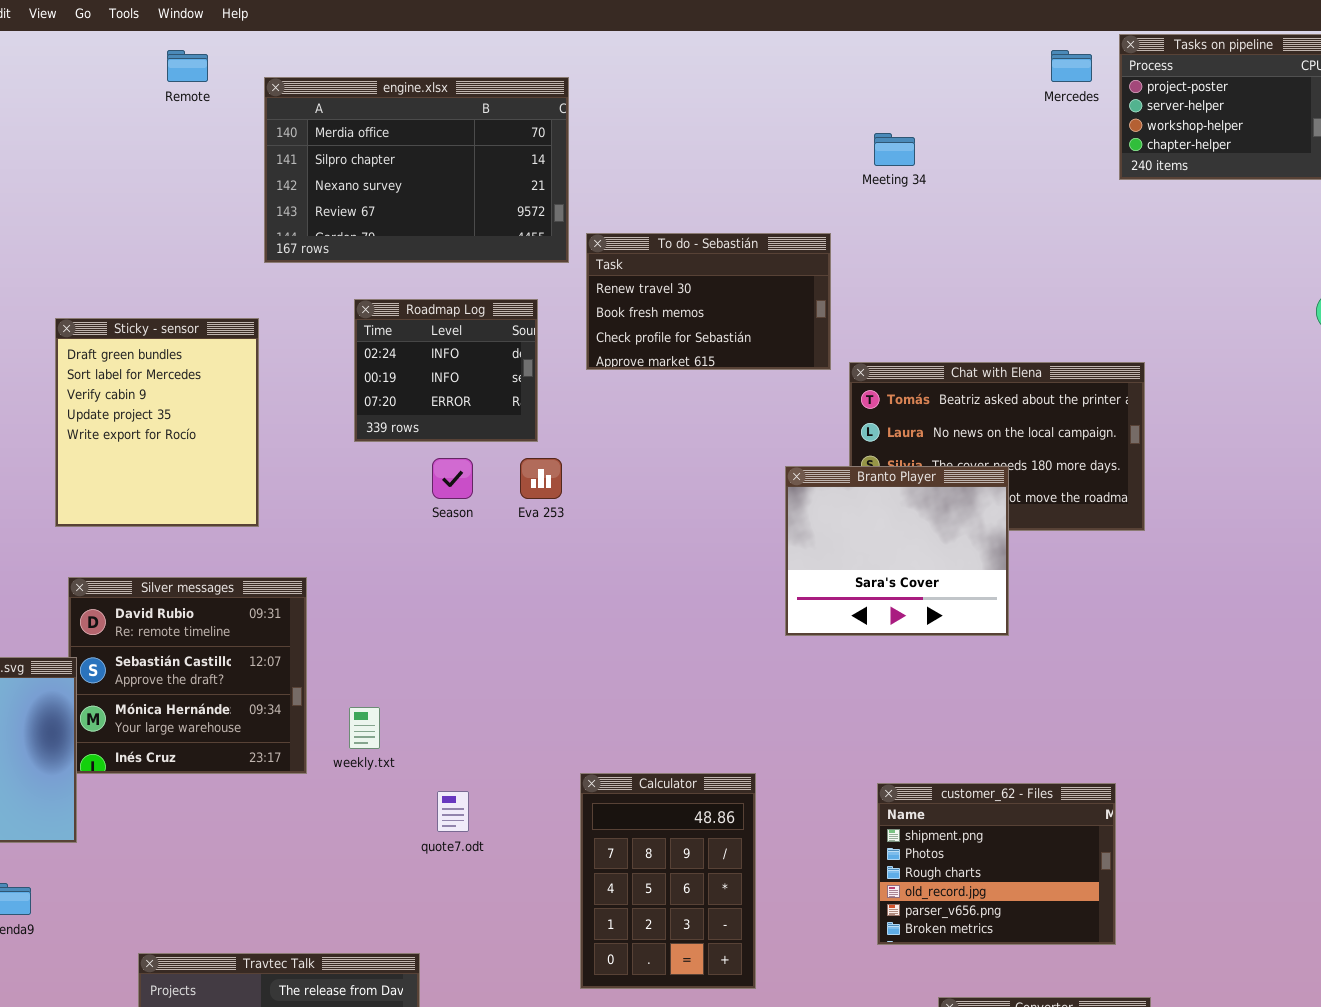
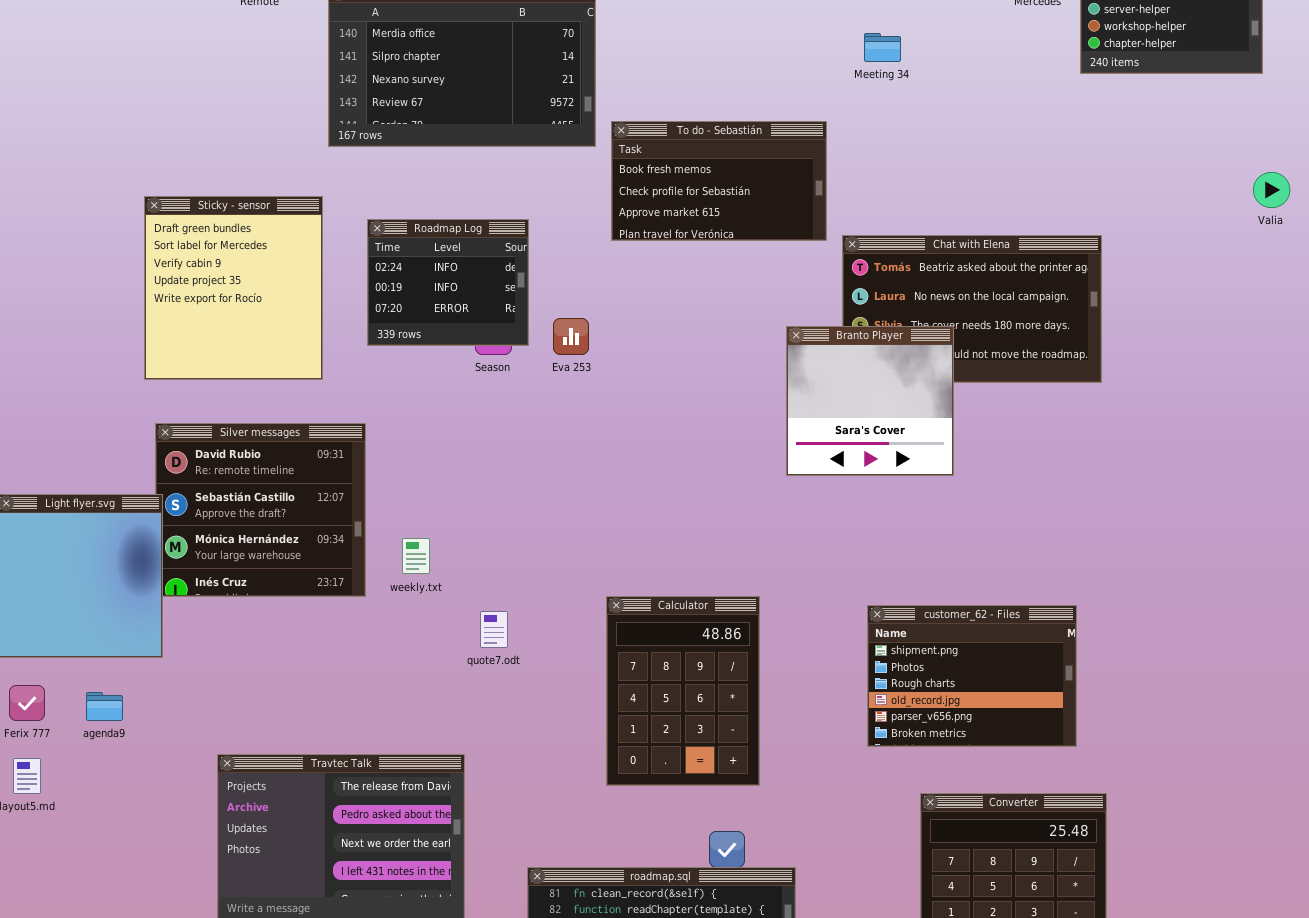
To do - Sebastián: [586,233,831,370] -> [611,121,827,241], scrolled down 1 row
Roadmap Log: [354,299,538,442] -> [367,219,529,346], moved
Branto Player: [785,466,1009,636] -> [786,326,954,476], resized

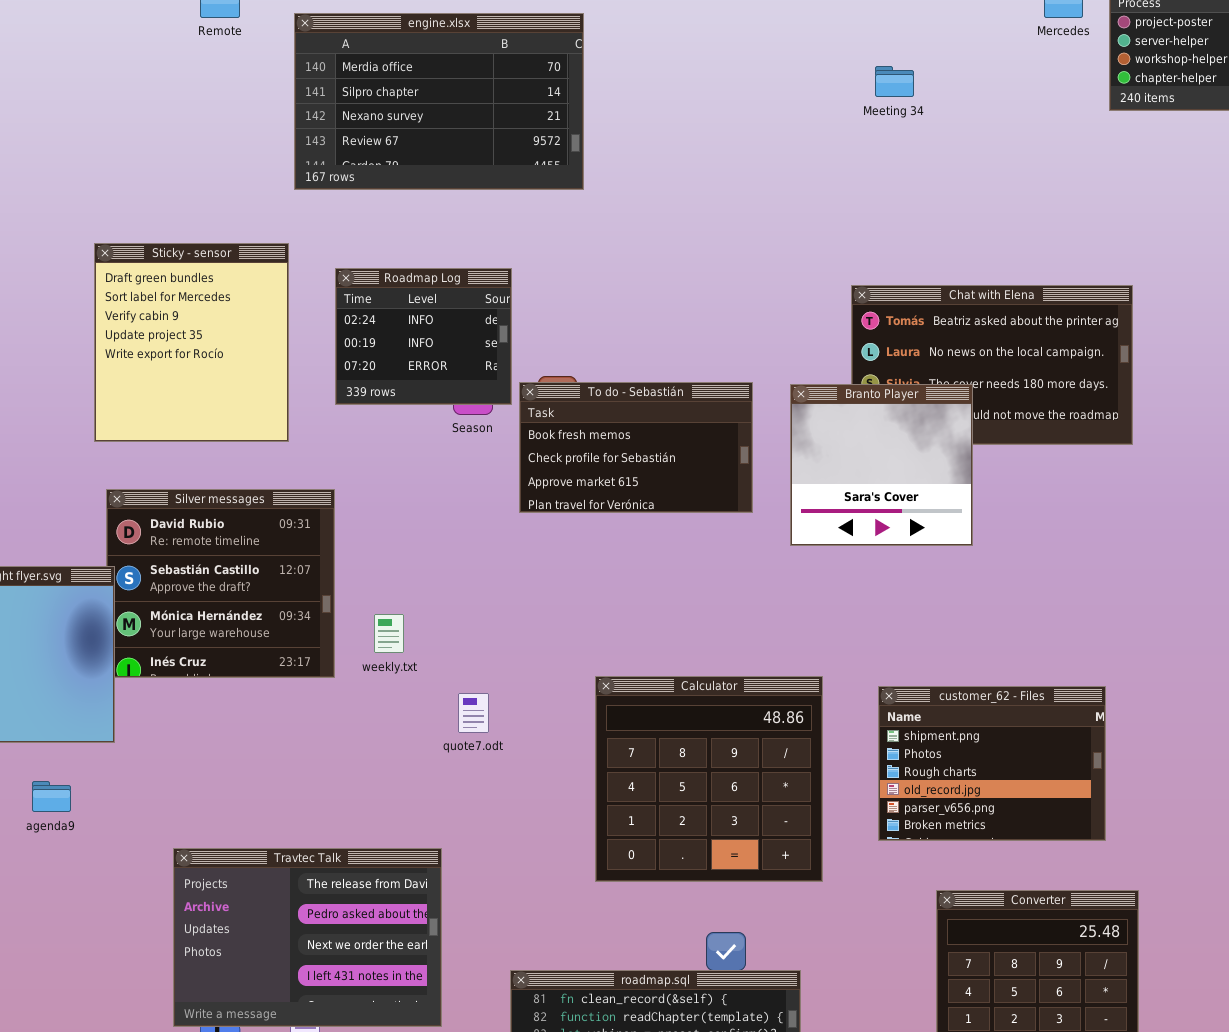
To do - Sebastián: [611,121,827,241] -> [519,382,753,513], moved
Calculator: [606,596,760,786] -> [595,676,823,882], resized

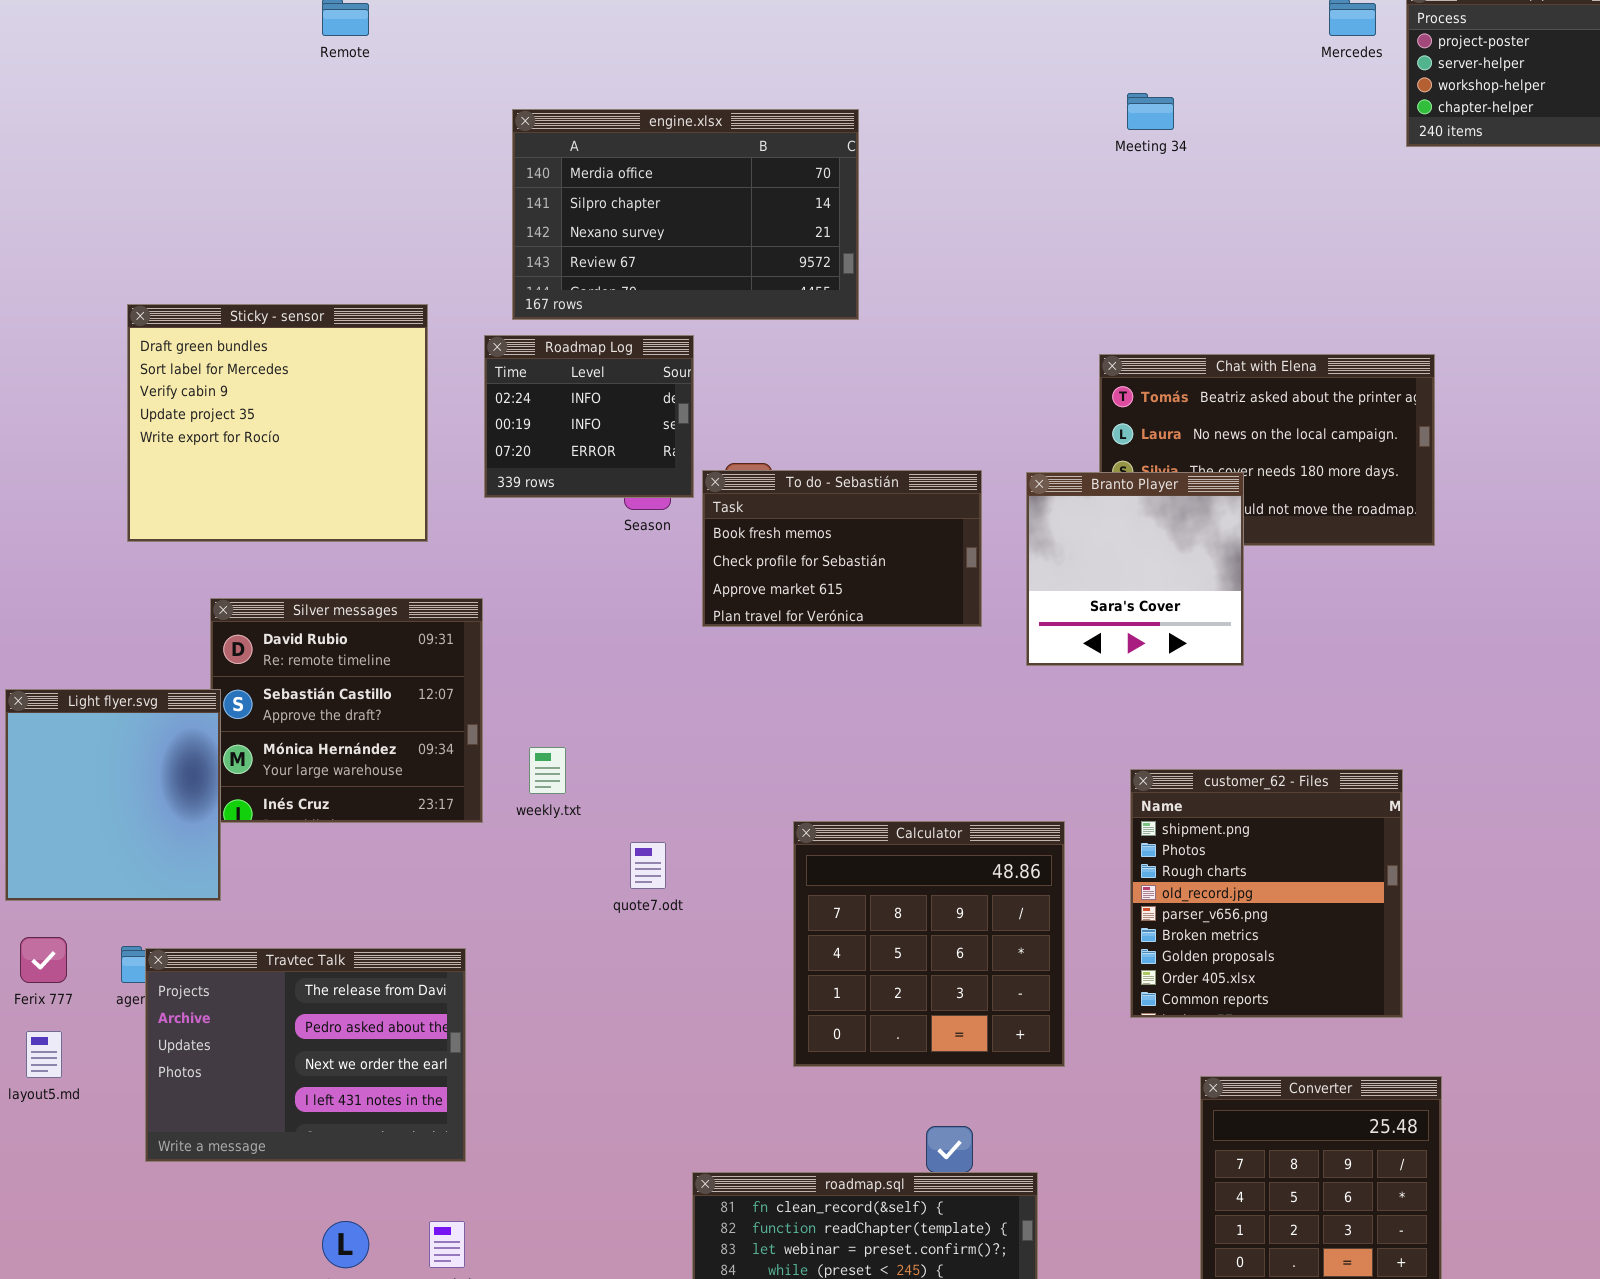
engine.xlsx: [294,13,584,190] -> [512,109,859,320], moved
Sticky - sensor: [94,243,289,442] -> [127,304,428,542], resized
customer_62 - Files: [878,686,1106,841] -> [1130,769,1403,1018], resized
Travtec Talk: [173,848,442,1027] -> [145,948,466,1162], moved

